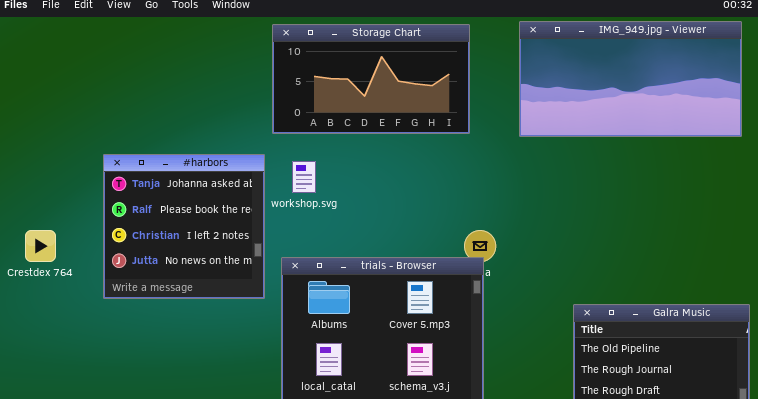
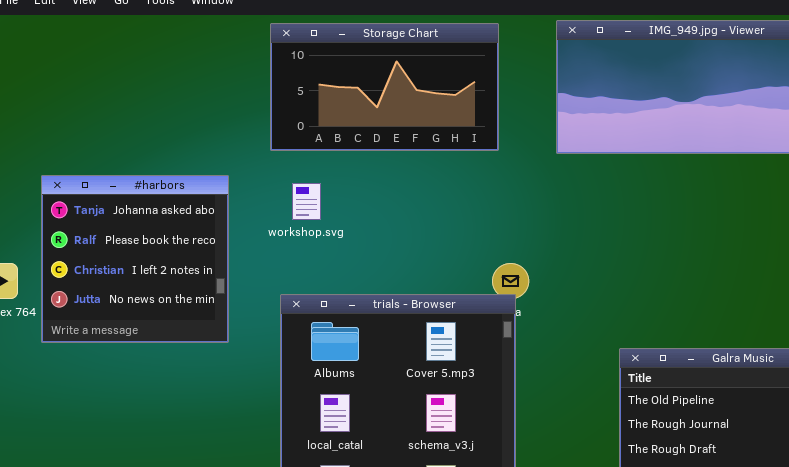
#harbors: [103,154,265,299] -> [41,175,229,343], moved

